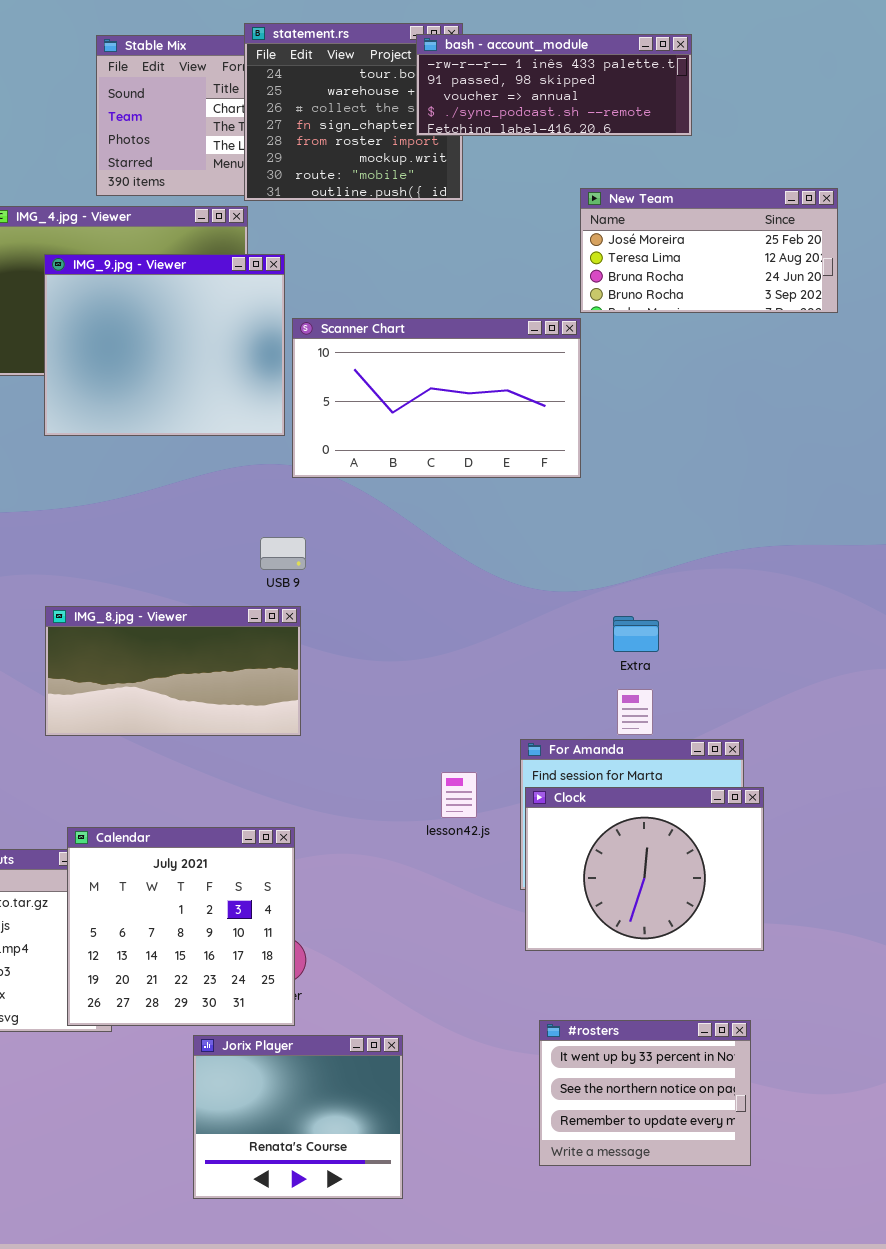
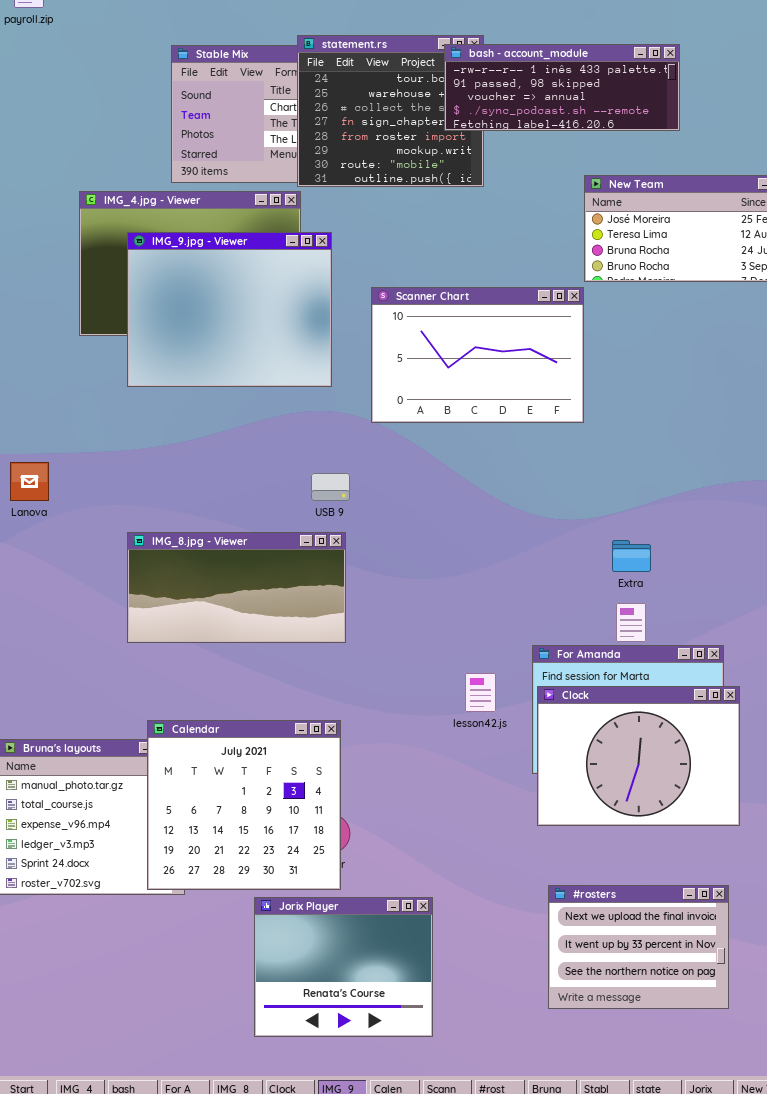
Scanner Chart: [292,318,581,478] -> [371,287,584,423], resized
#rosters: [539,1020,751,1166] -> [548,885,729,1009], scrolled up 1 row

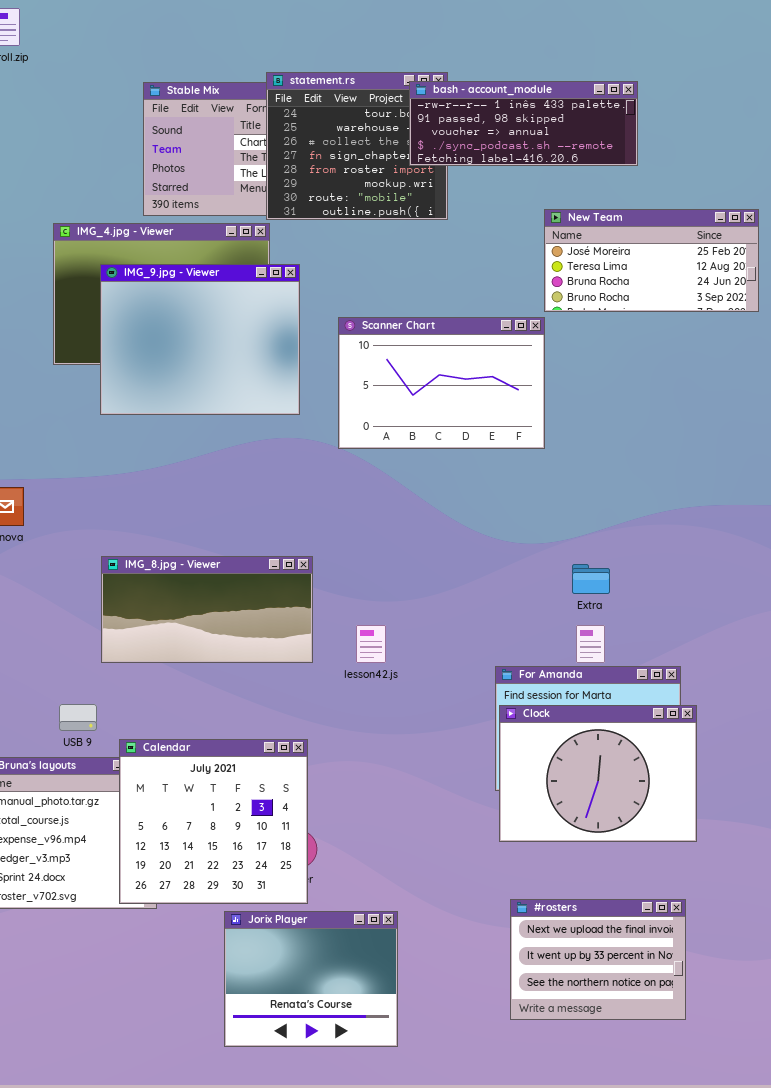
USB 9: [311,473,350,501] -> [59,704,97,731], moved
lesson42.js: [465,673,496,712] -> [356,625,386,663], moved

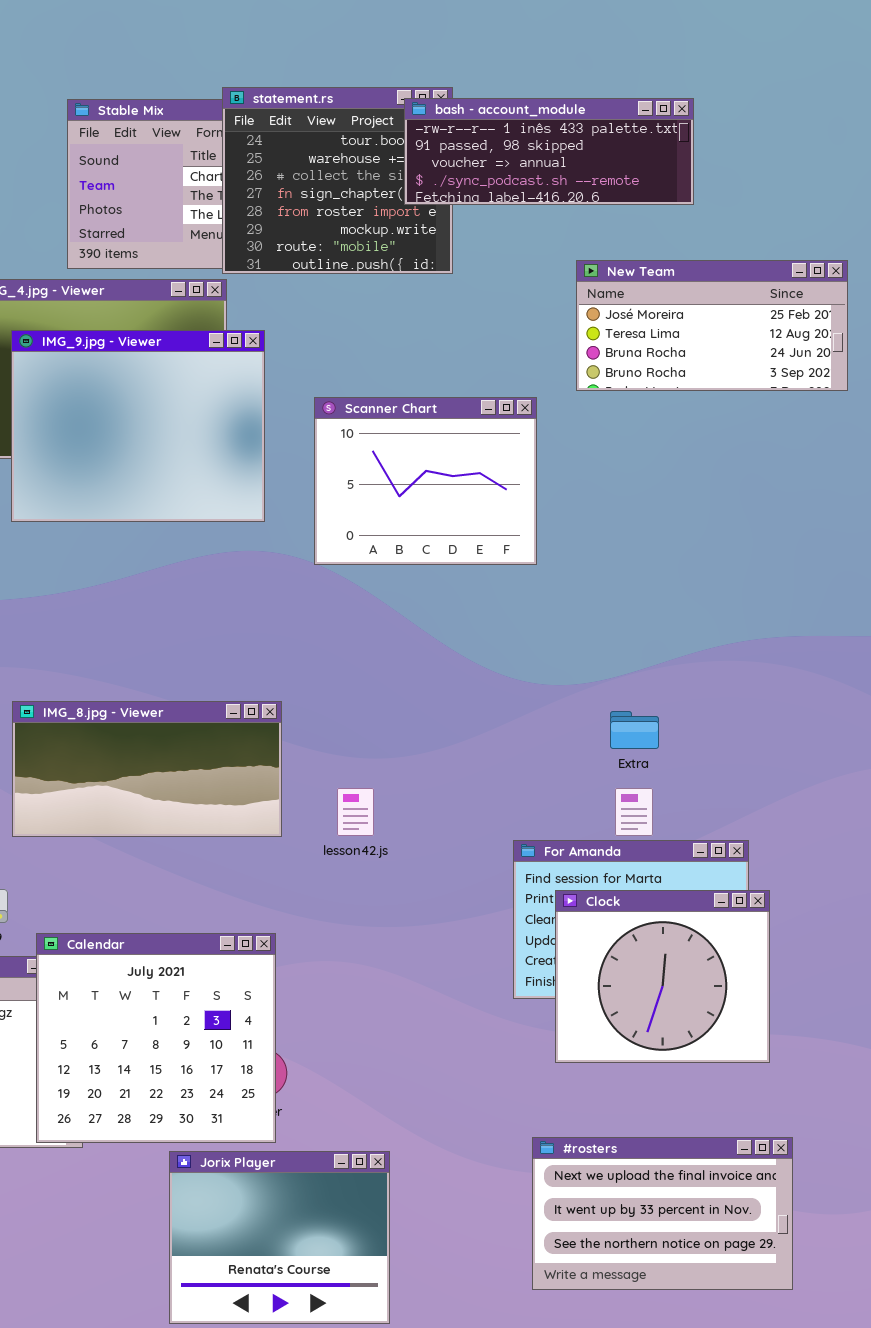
Scanner Chart: [338,317,545,449] -> [314,397,537,565], resized
Clock: [499,705,697,842] -> [555,890,770,1063], resized
#rosters: [510,899,686,1020] -> [532,1137,793,1290], resized

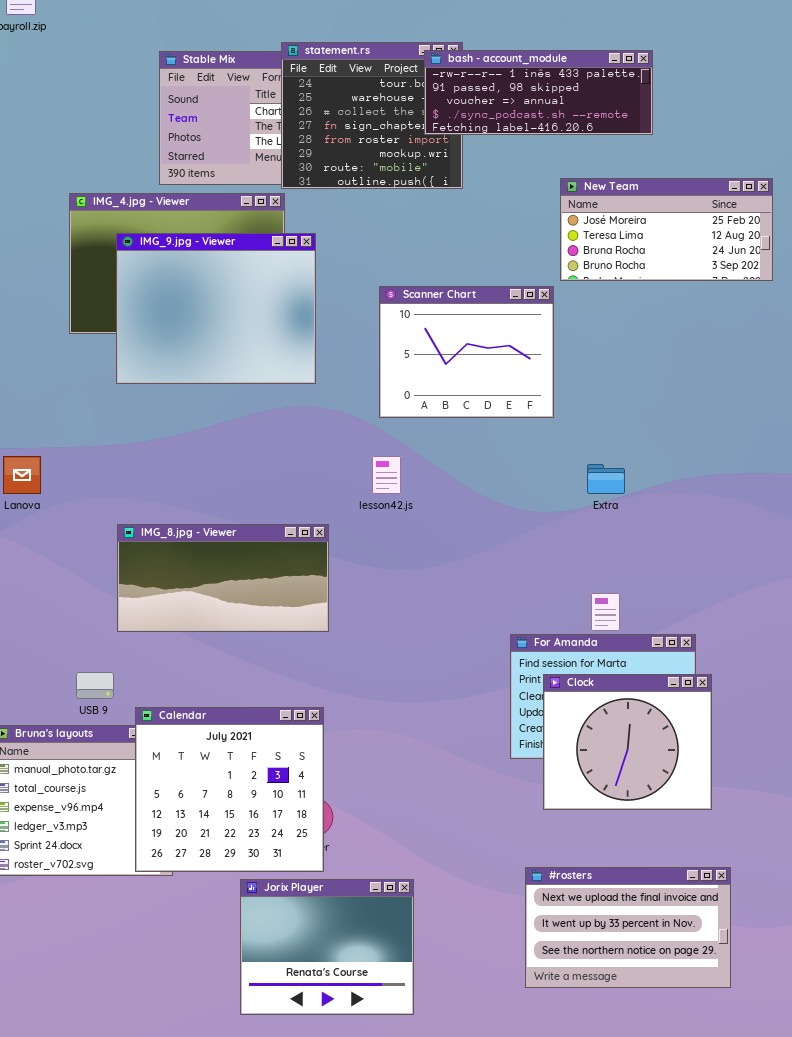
Scanner Chart: [314,397,537,565] -> [379,286,554,418], moved
Extra: [610,711,659,749] -> [587,464,625,494], moved
lesson42.js: [337,788,374,836] -> [372,456,401,494], moved

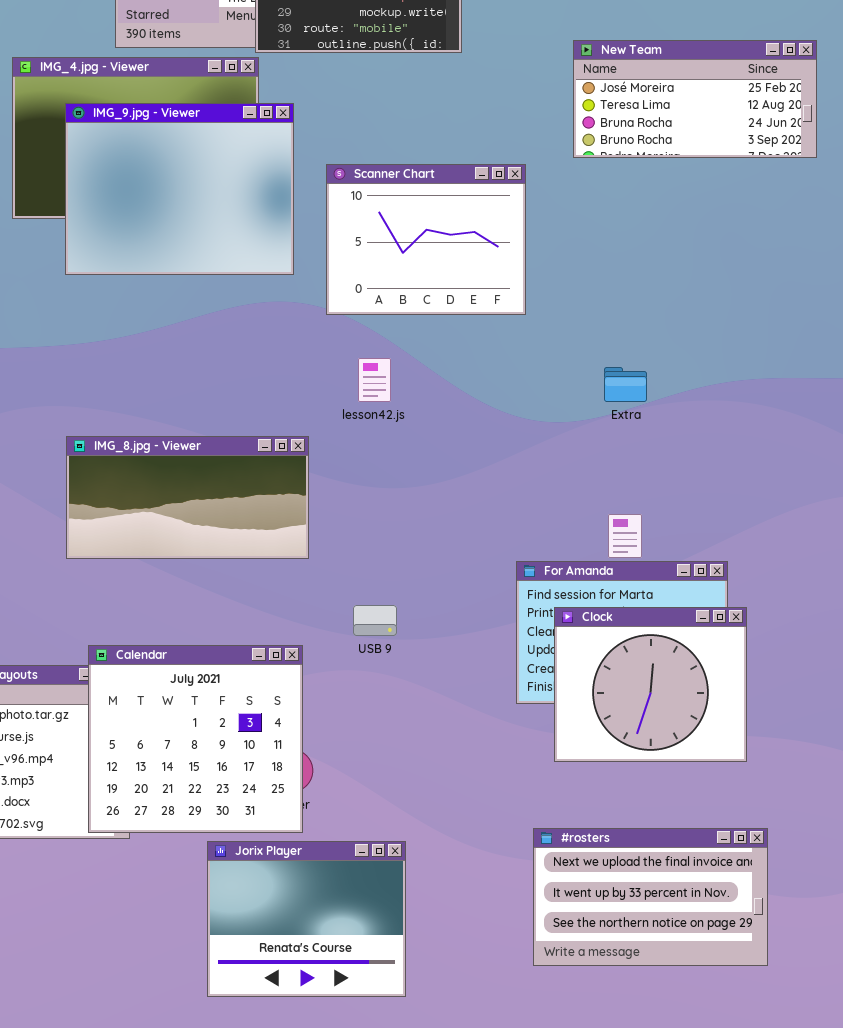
Scanner Chart: [379,286,554,418] -> [326,164,526,315], moved
USB 9: [76,672,114,699] -> [353,605,397,636], moved

